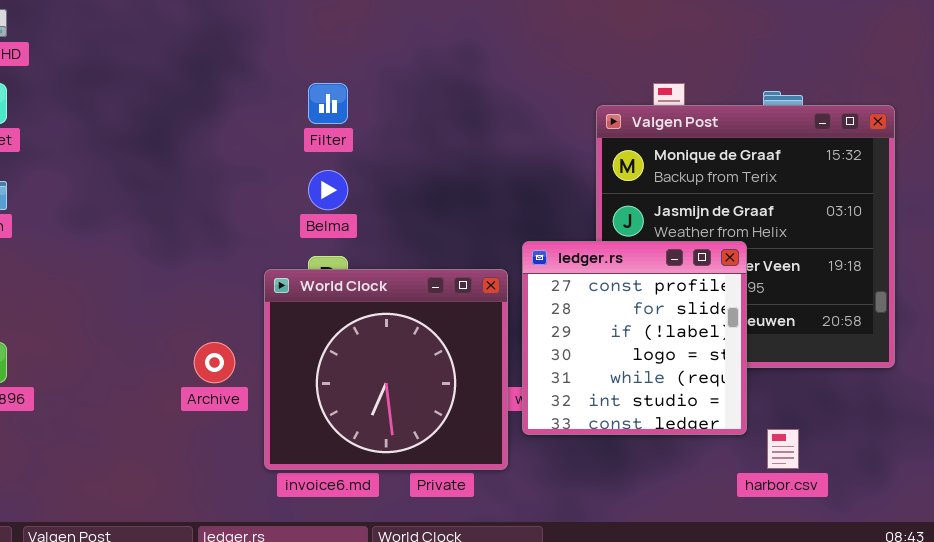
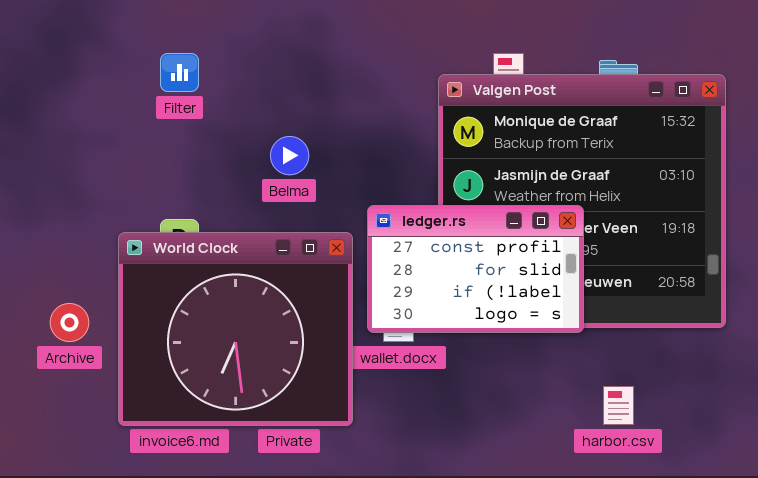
Belma: [308,170,348,210] -> [270,136,309,175], moved
ledger.rs: [522,241,747,435] -> [367,205,584,333], resized

